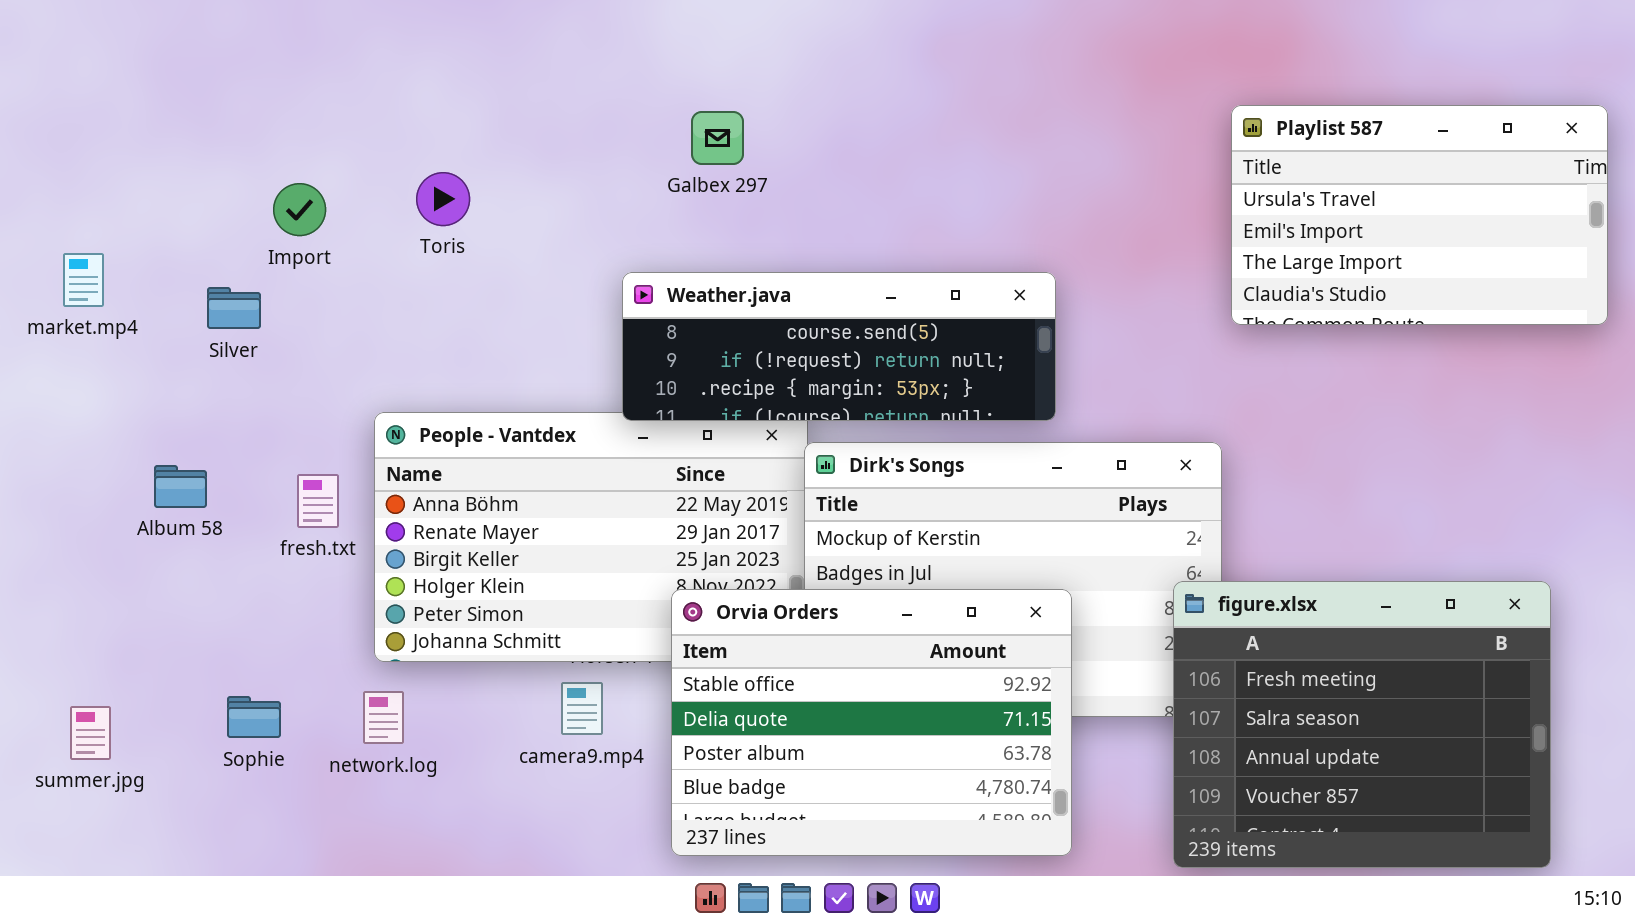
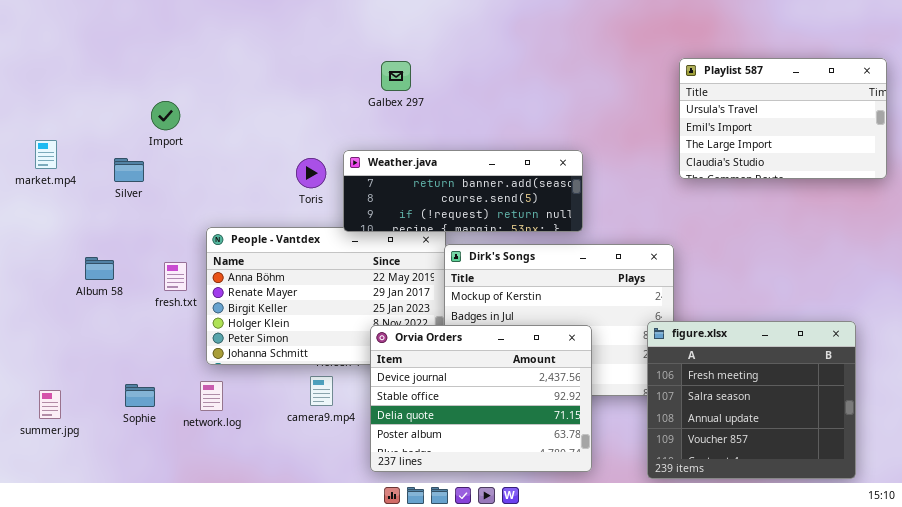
Toris: [416,172,470,226] -> [296,158,326,188], moved
Weather.java: [622,272,1056,421] -> [343,150,583,232], scrolled up 1 row
Orvia Orders: [671,589,1072,856] -> [370,325,592,472], scrolled up 1 row

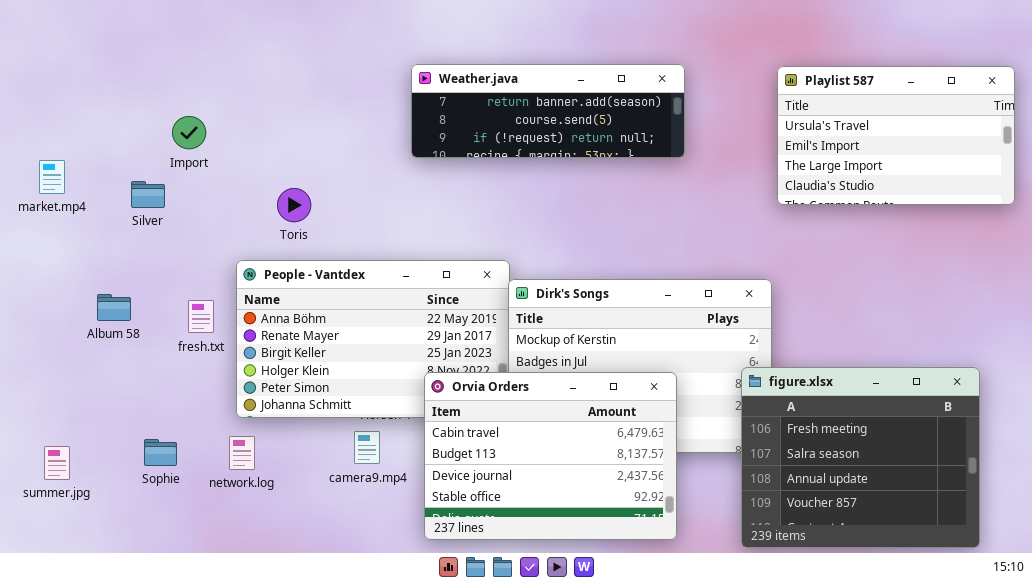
Weather.java: [343,150,583,232] -> [411,64,685,158], moved
Toris: [296,158,326,188] -> [277,188,311,222], moved
Orvia Orders: [370,325,592,472] -> [424,372,677,540], scrolled up 2 rows

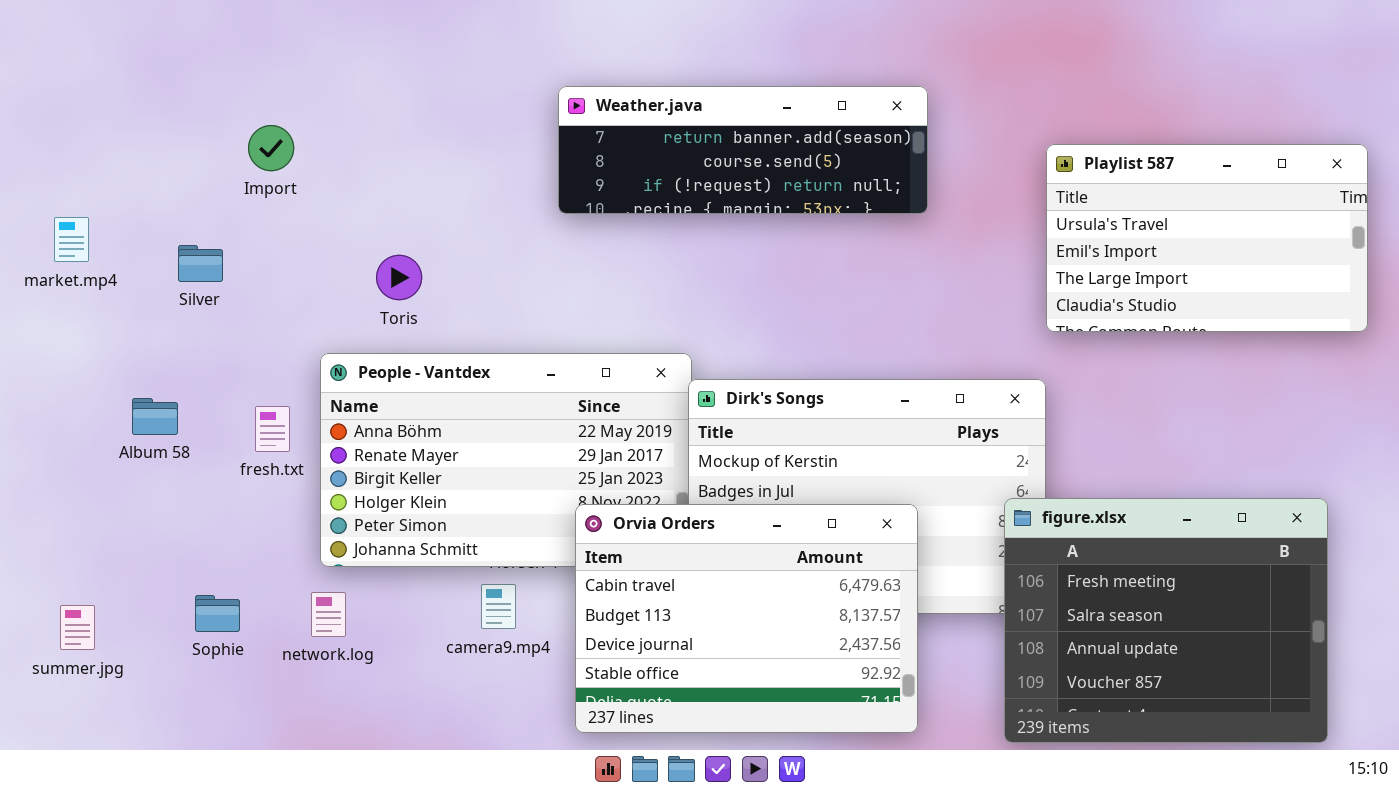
Playlist 587: [777,66,1015,205] -> [1046,144,1368,332], moved
Import: [172,116,206,149] -> [248,125,294,171], moved

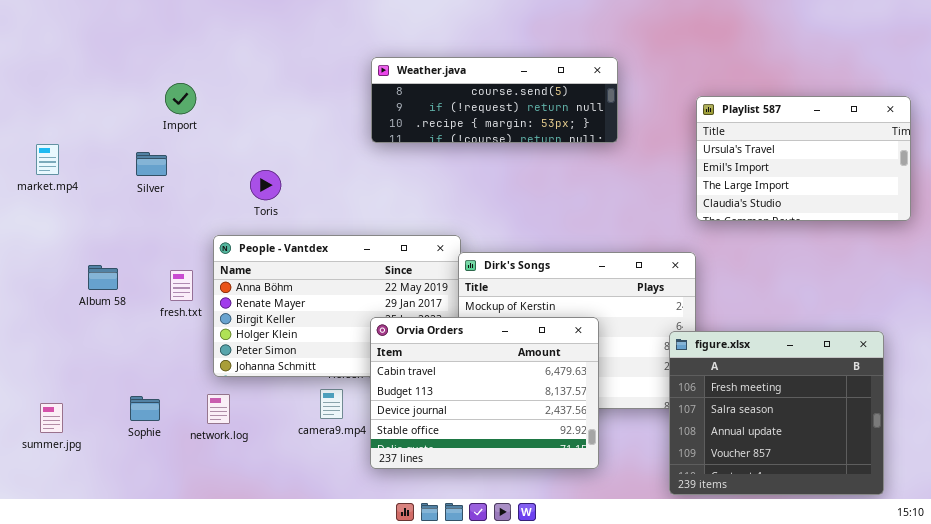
Weather.java: [558,86,928,214] -> [371,57,618,143], scrolled down 1 row
Silver: [178,245,223,282] -> [136,152,167,176], moved
Orvia Orders: [575,504,918,733] -> [370,317,599,469], moved

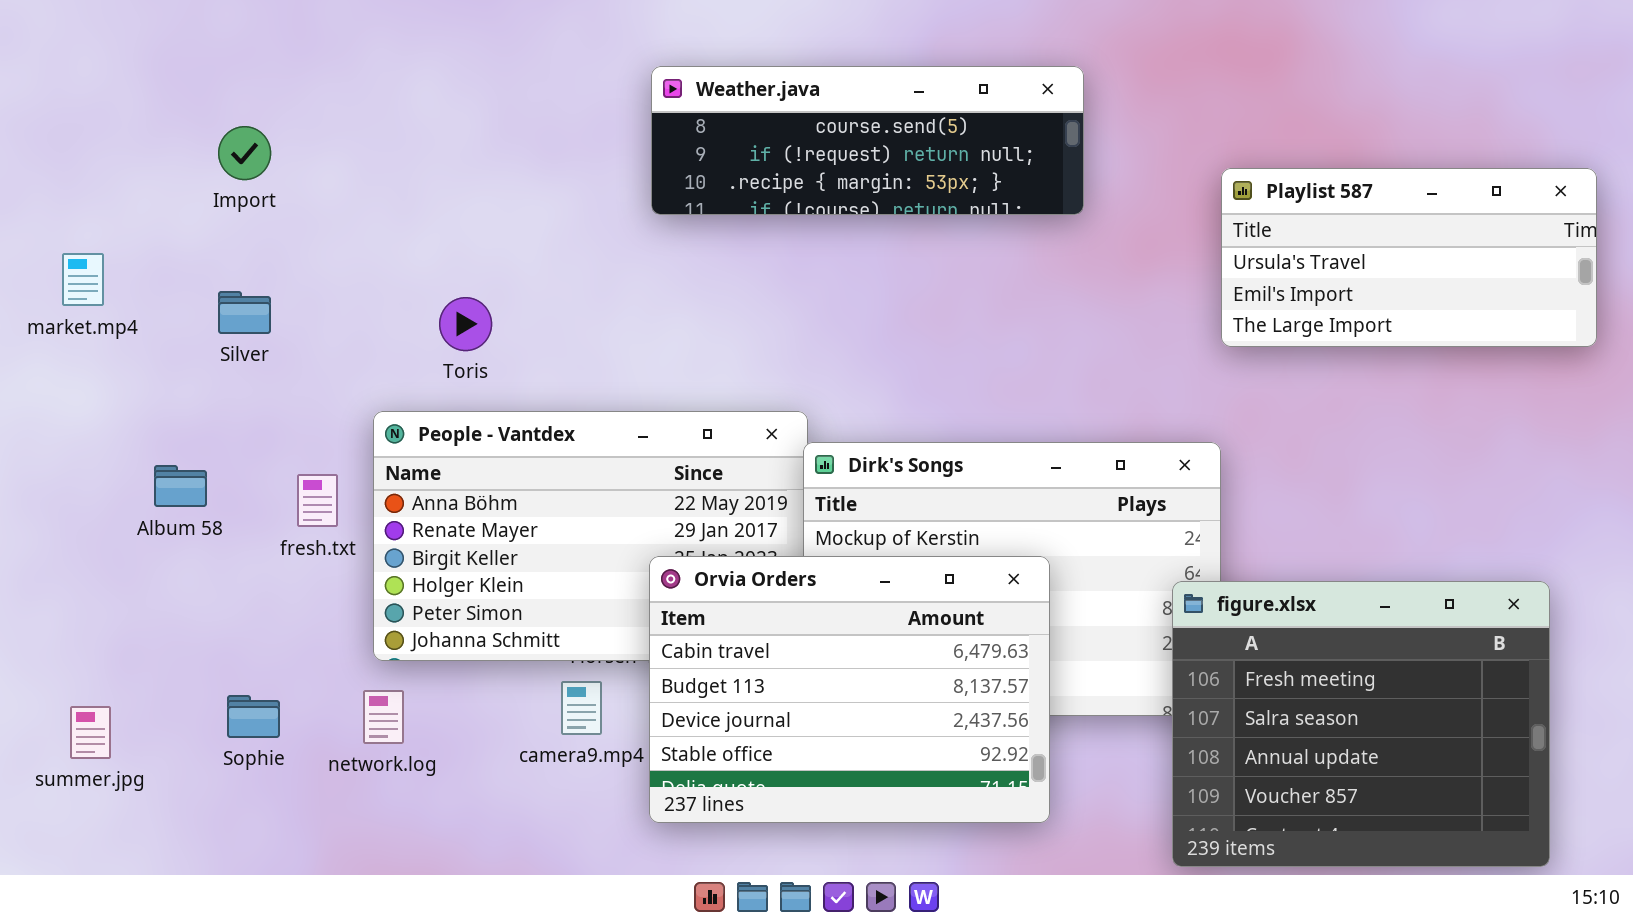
Weather.java: [371,57,618,143] -> [651,66,1084,215], moved
Import: [165,83,196,114] -> [218,126,271,180], moved
Playlist 587: [696,96,911,221] -> [1221,168,1597,347], resized
Silver: [136,152,167,176] -> [218,291,271,334], moved

